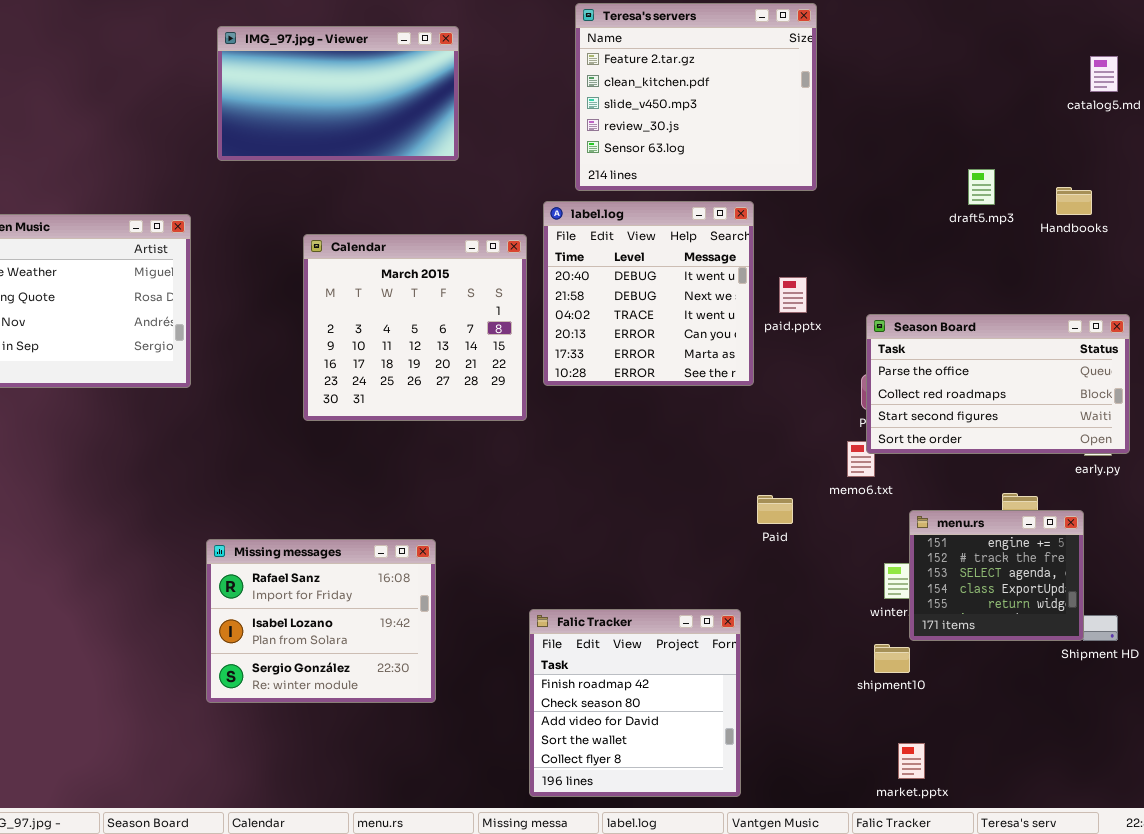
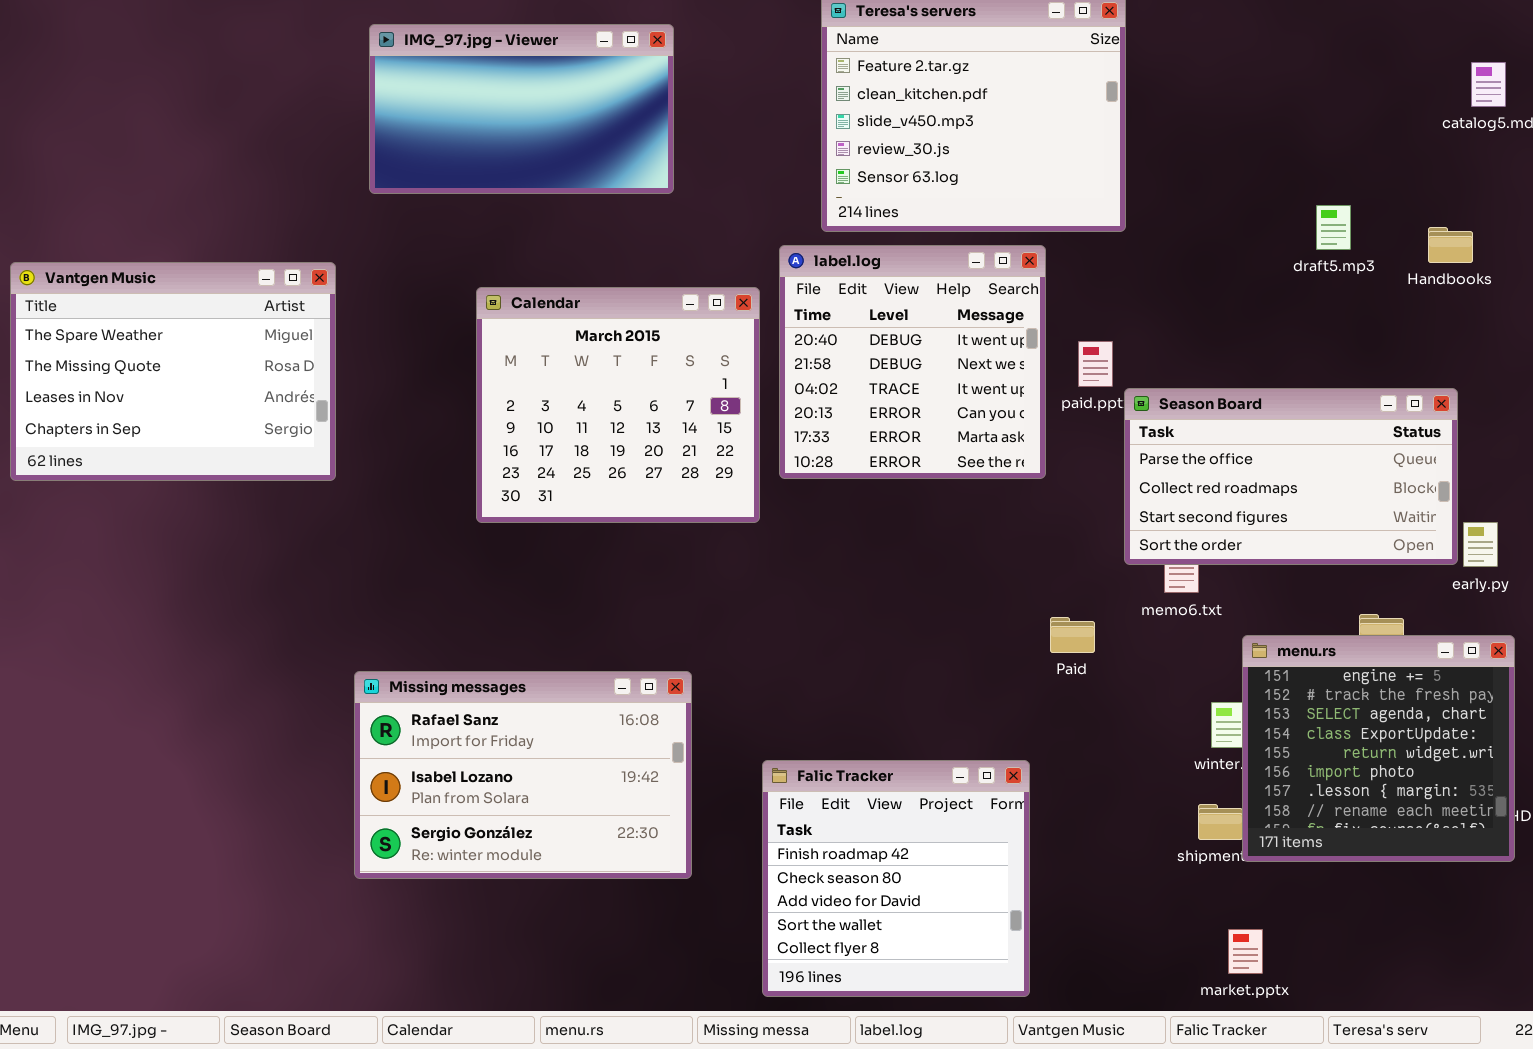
Season Board: [866,314,1130,454] -> [1124,388,1458,565], moved
menu.rs: [909,510,1084,641] -> [1242,635,1515,862], resized
Missing messages: [206,539,436,703] -> [354,671,692,879], resized

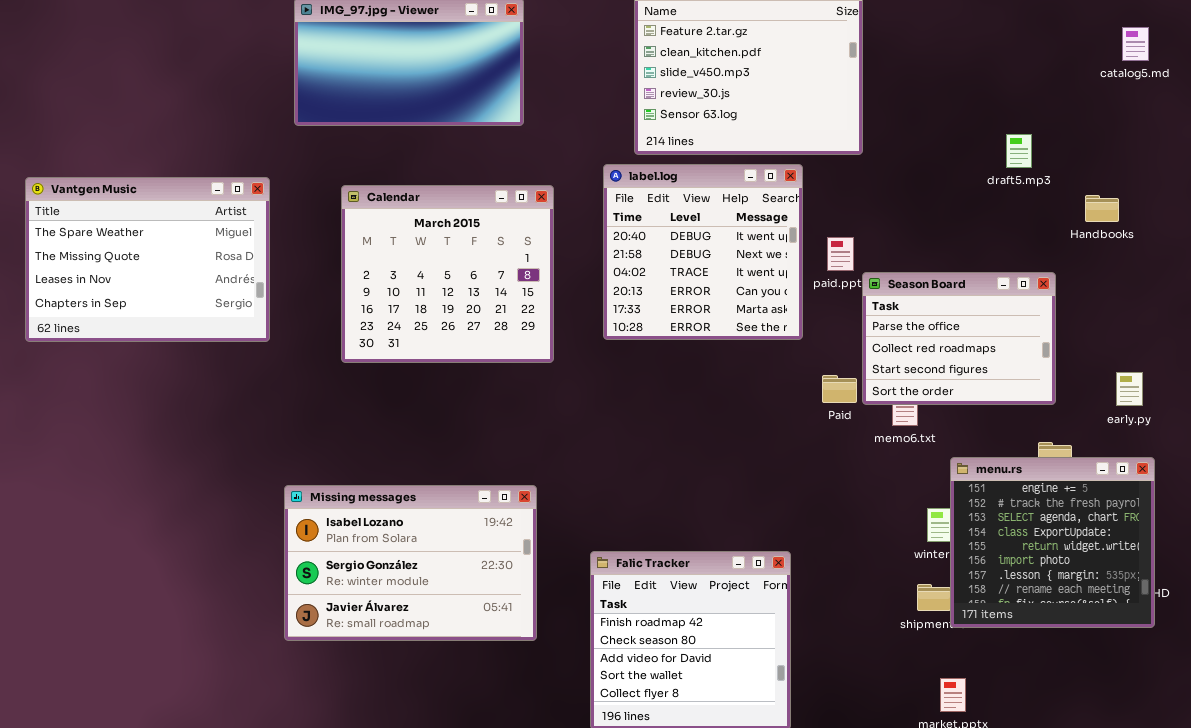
Handbooks: [1428,227,1473,263] -> [1085,195,1119,222], moved
Calendar: [476,287,760,523] -> [341,185,554,363], moved
Season Board: [1124,388,1458,565] -> [862,272,1056,405], resized
Paid: [1050,617,1095,653] -> [822,375,857,403], moved
Missing messages: [354,671,692,879] -> [284,485,537,641], scrolled down 1 row

